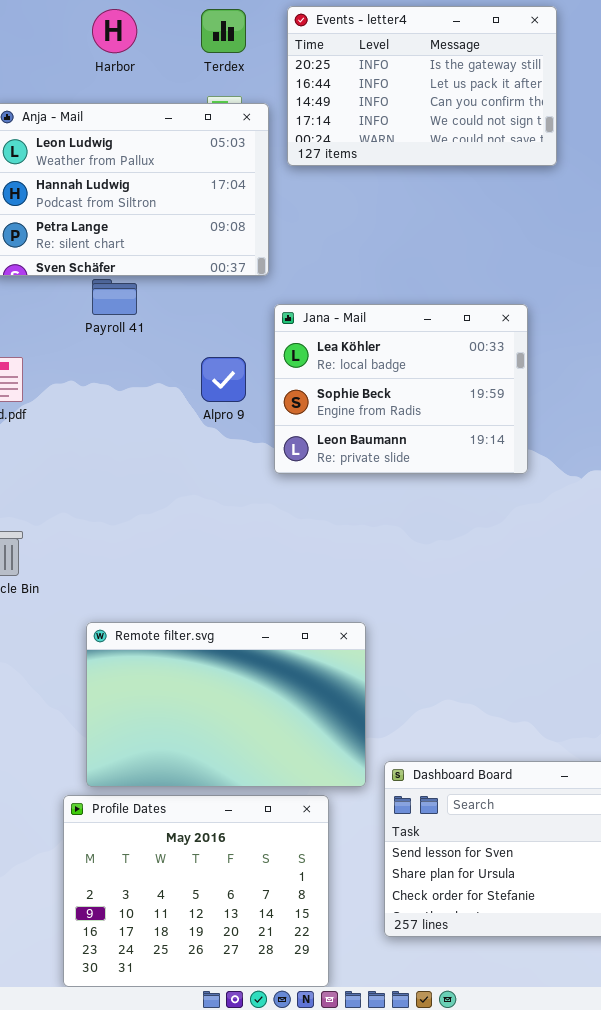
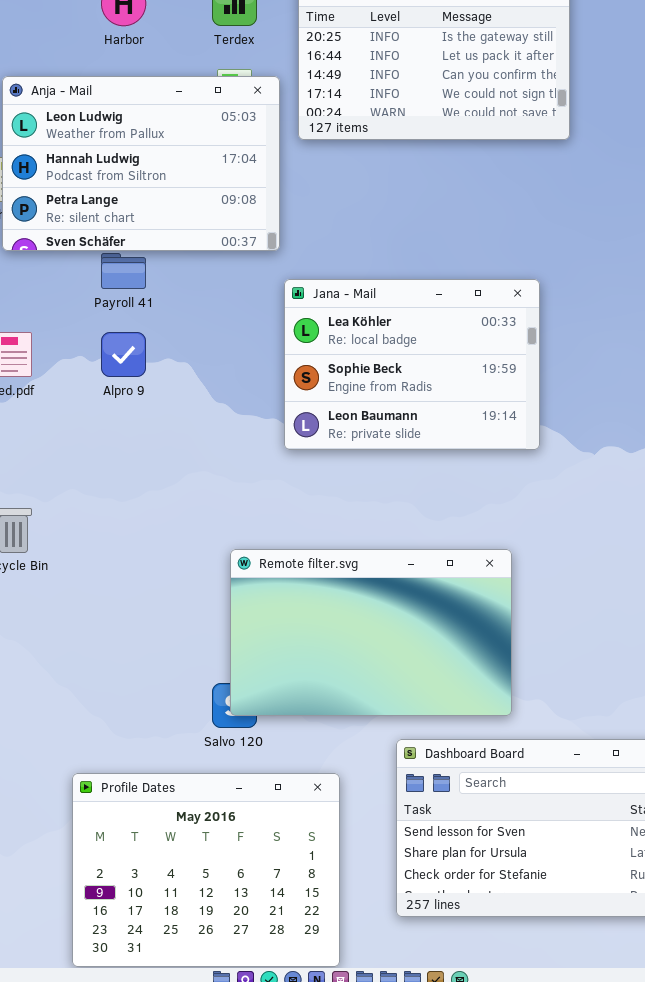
Alpro 9: [201,357,246,402] -> [101,332,146,377], moved
Remote filter.svg: [86,622,366,787] -> [230,549,512,716], moved

